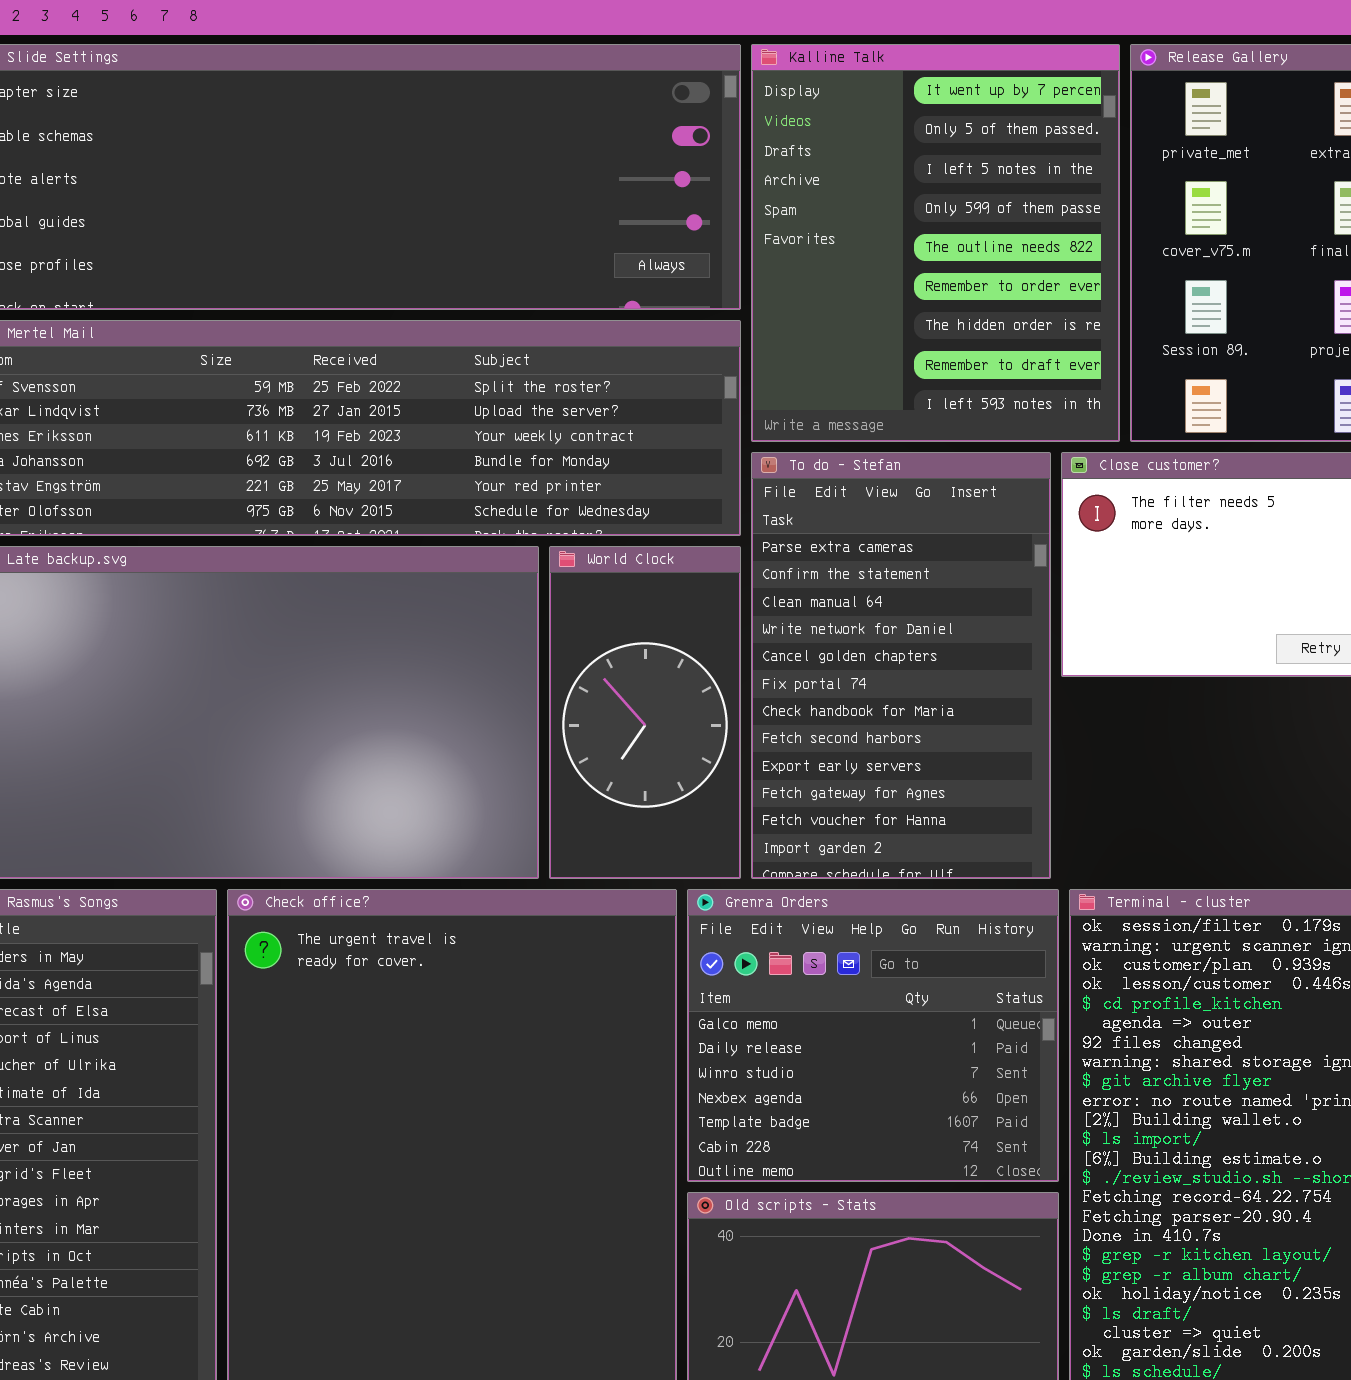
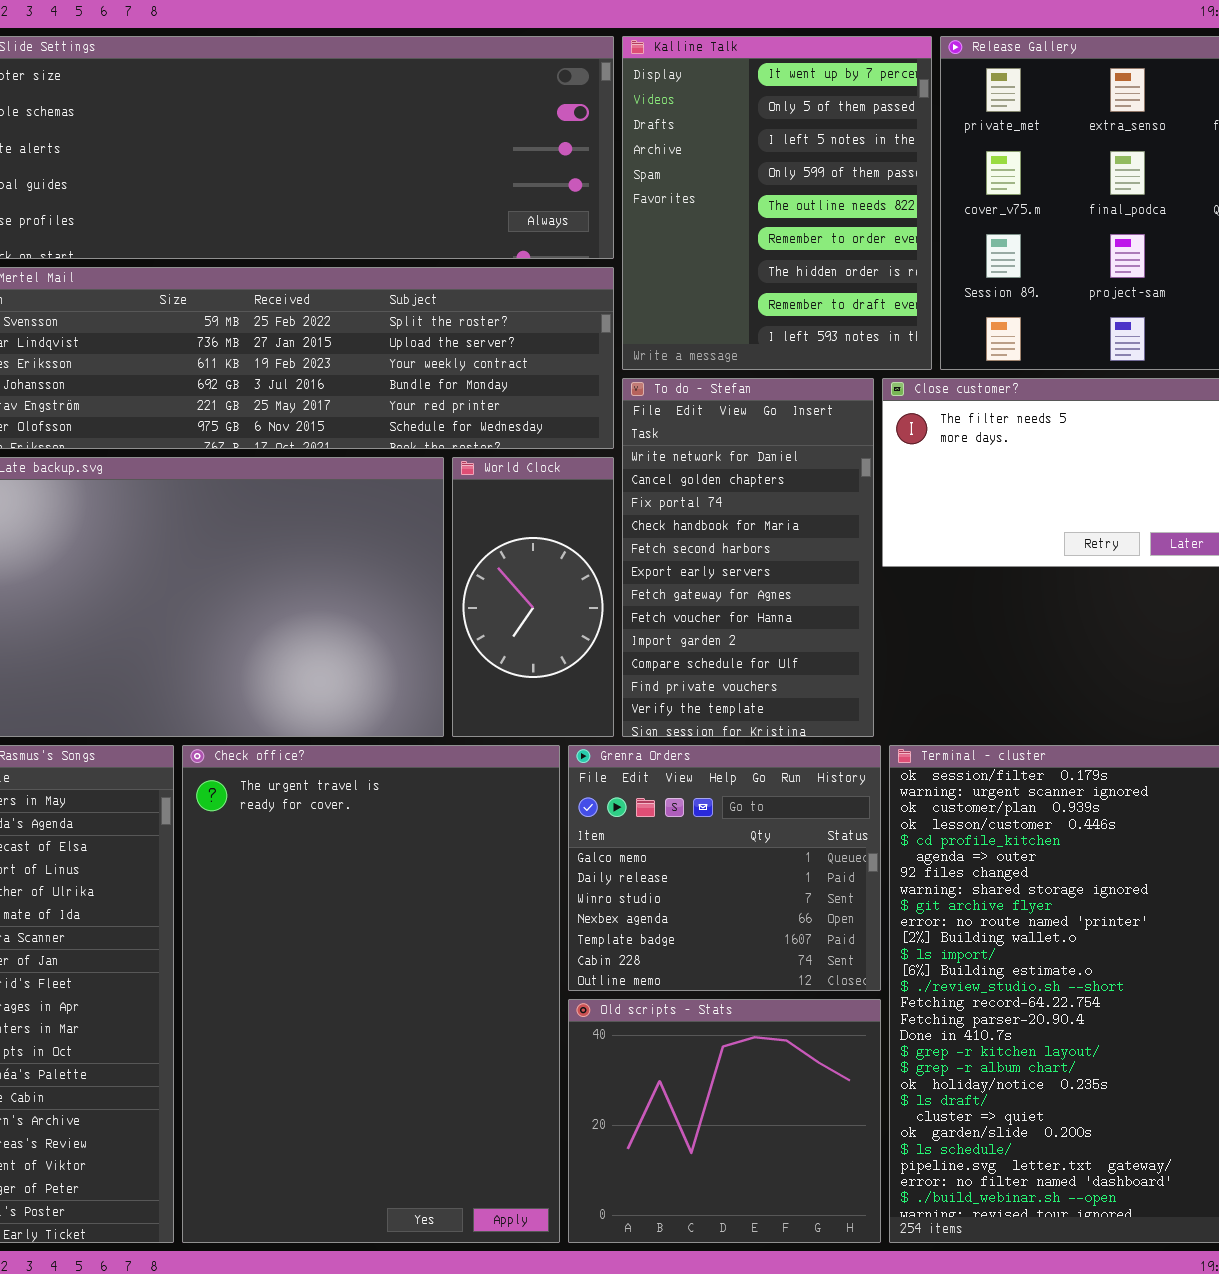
To do - Stefan: [751,452,1051,879] -> [622,378,874,737], scrolled down 3 rows

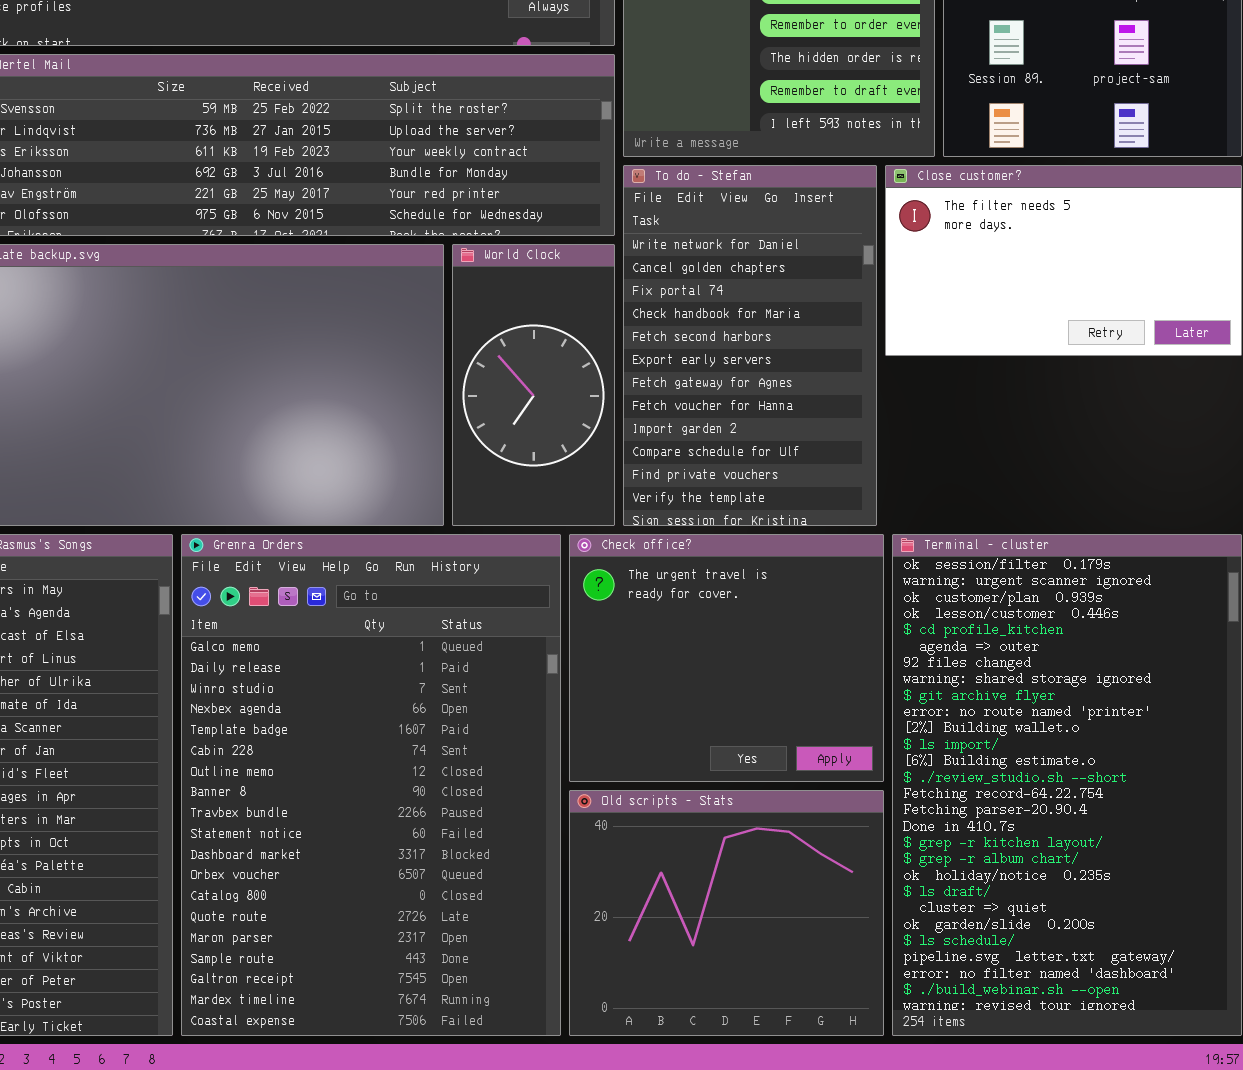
Check office?: [182,745,560,1243] -> [569,534,884,782], moved, resized
Grenra Orders: [568,745,881,991] -> [181,534,561,1036], moved, resized

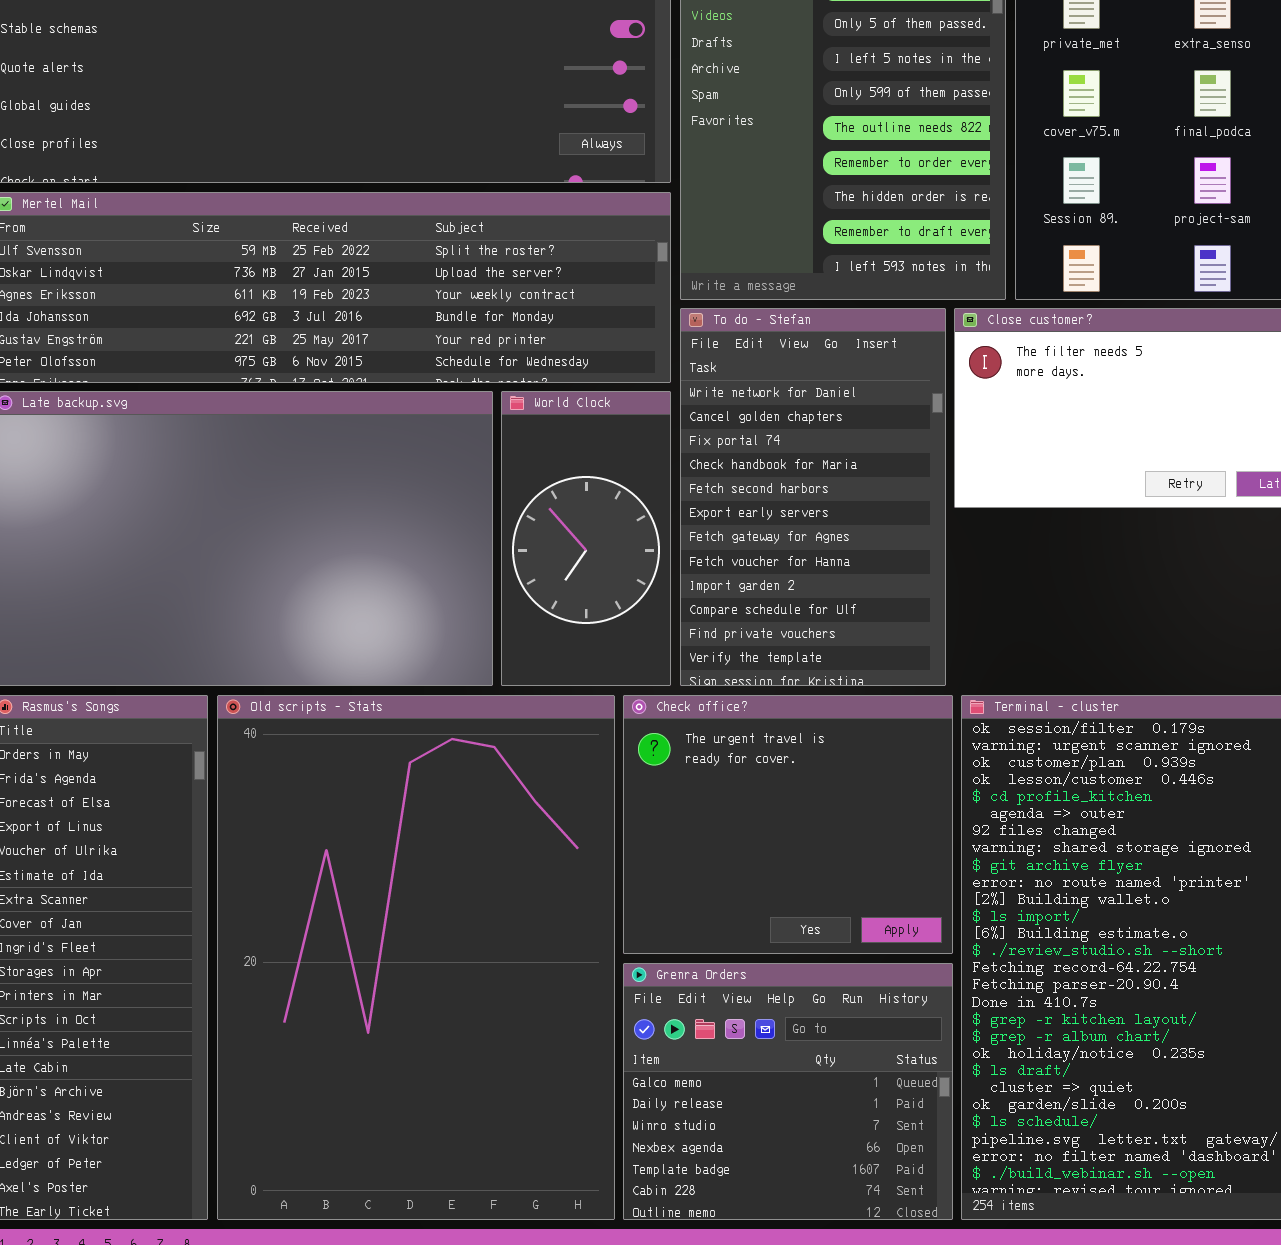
Grenra Orders: [181,534,561,1036] -> [623,963,953,1220], moved, resized
Old scripts - Stats: [569,790,884,1036] -> [217,695,615,1220], moved, resized

